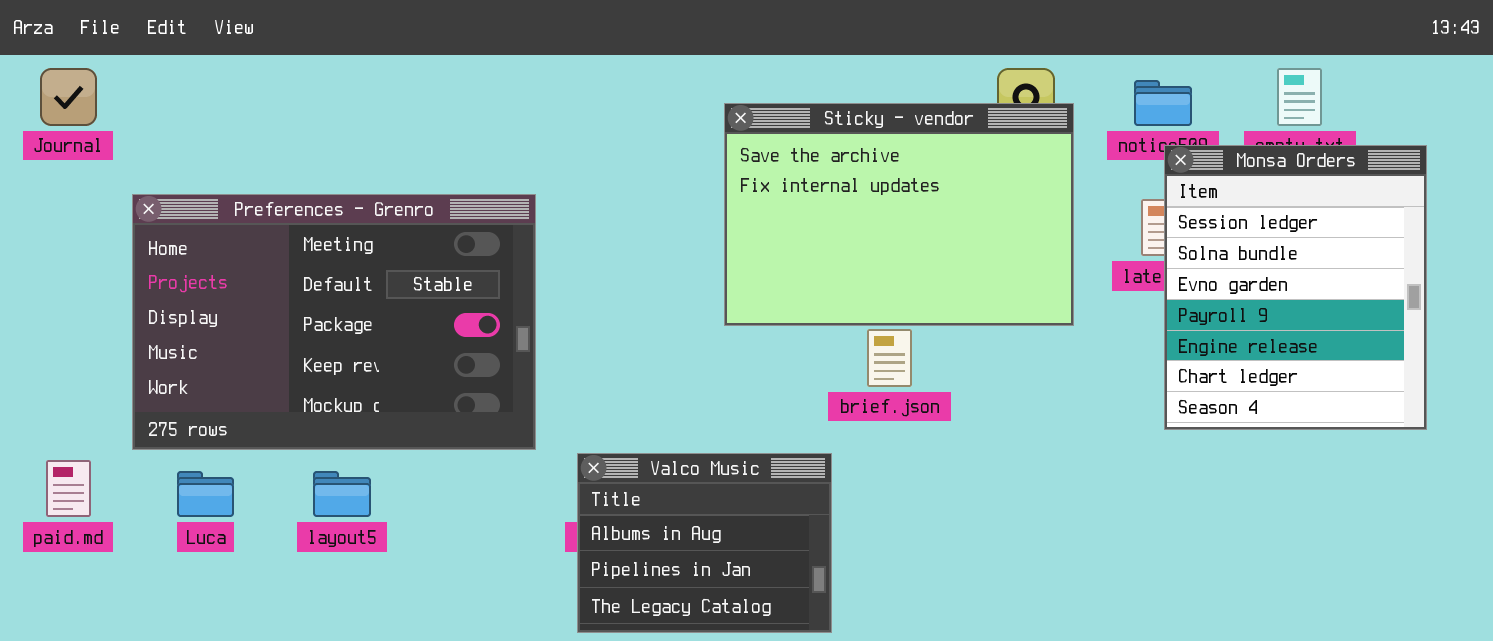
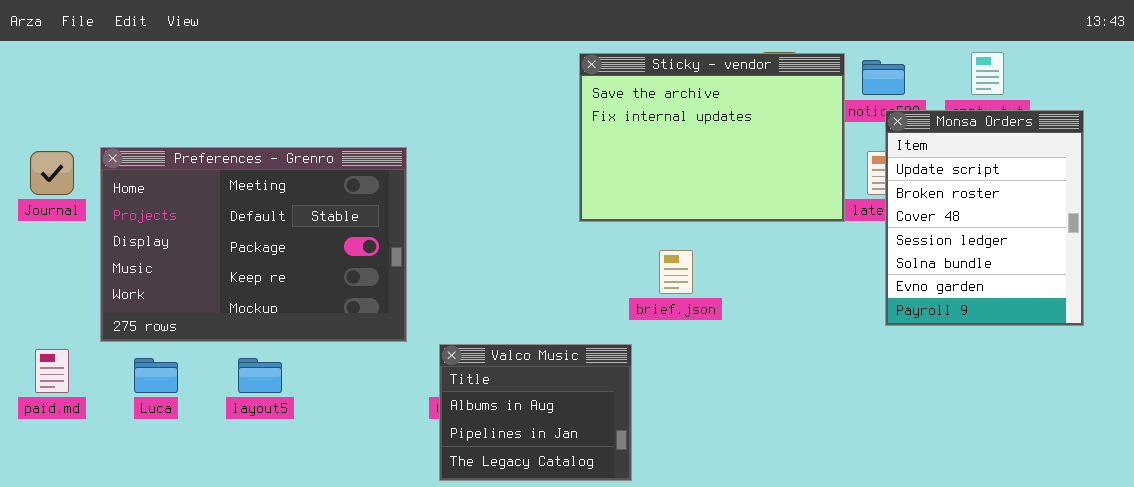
Journal: [40,68,97,126] -> [30,151,74,195], moved
Sticky - vendor: [724,103,1074,326] -> [579,53,845,222], moved
Monsa Orders: [1164,145,1427,430] -> [885,110,1084,326], scrolled up 3 rows

